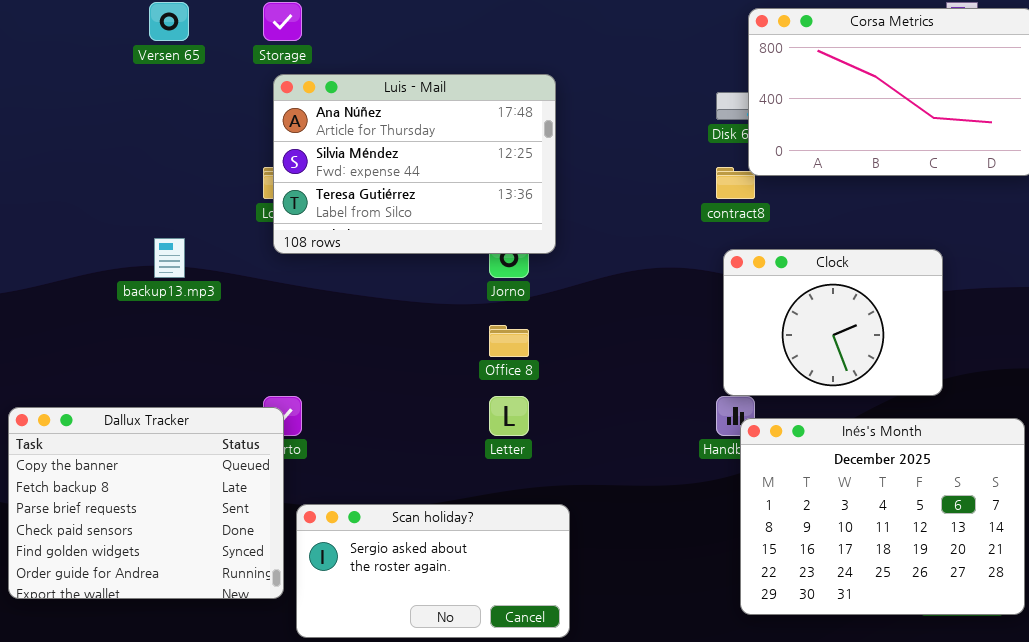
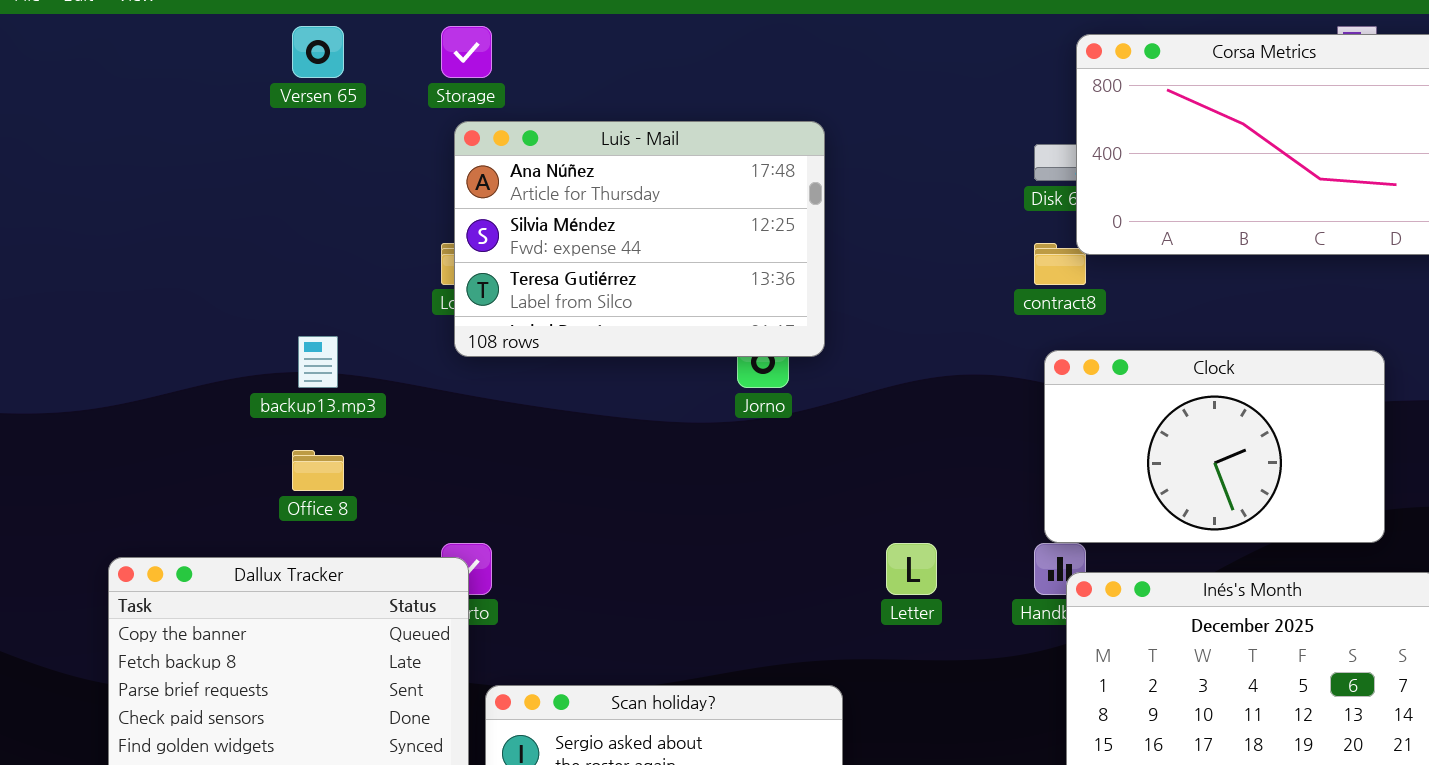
Clock: [723,249,943,396] -> [1044,350,1385,543], resized
Office 8: [489,325,529,357] -> [292,450,344,491], moved
Letter: [489,396,529,436] -> [886,543,937,595], moved

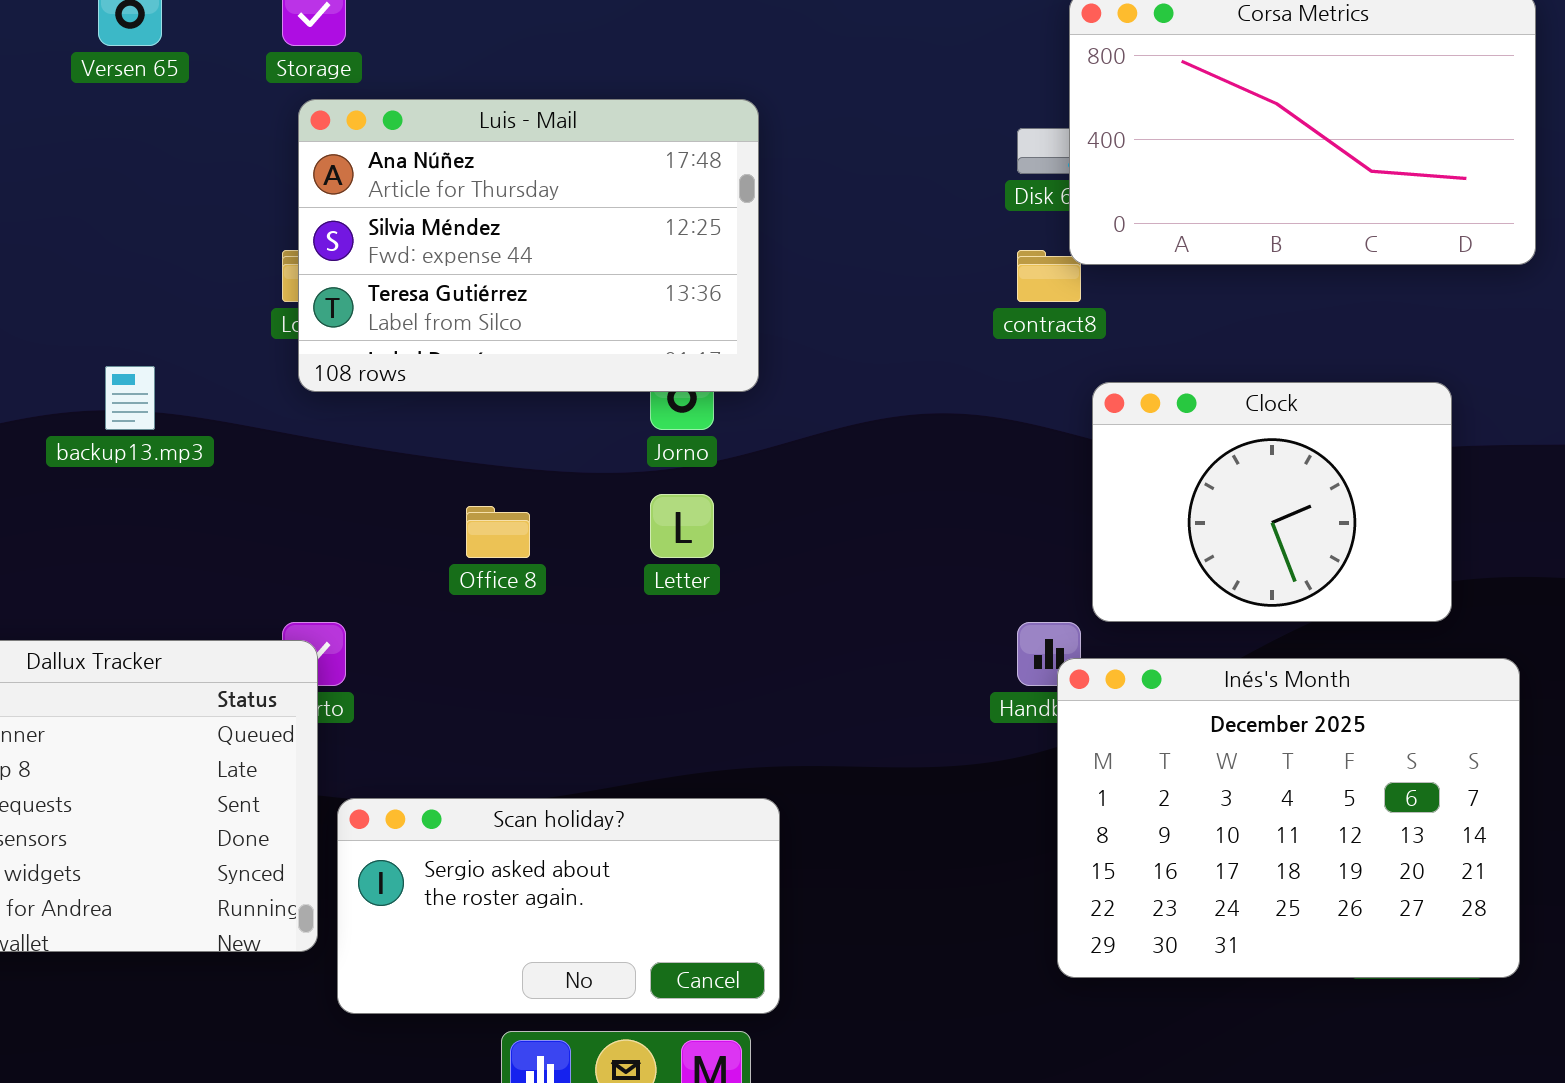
Clock: [1044,350,1385,543] -> [1092,382,1452,622], resized
Office 8: [292,450,344,491] -> [466,506,530,558], moved
Letter: [886,543,937,595] -> [650,494,714,558], moved

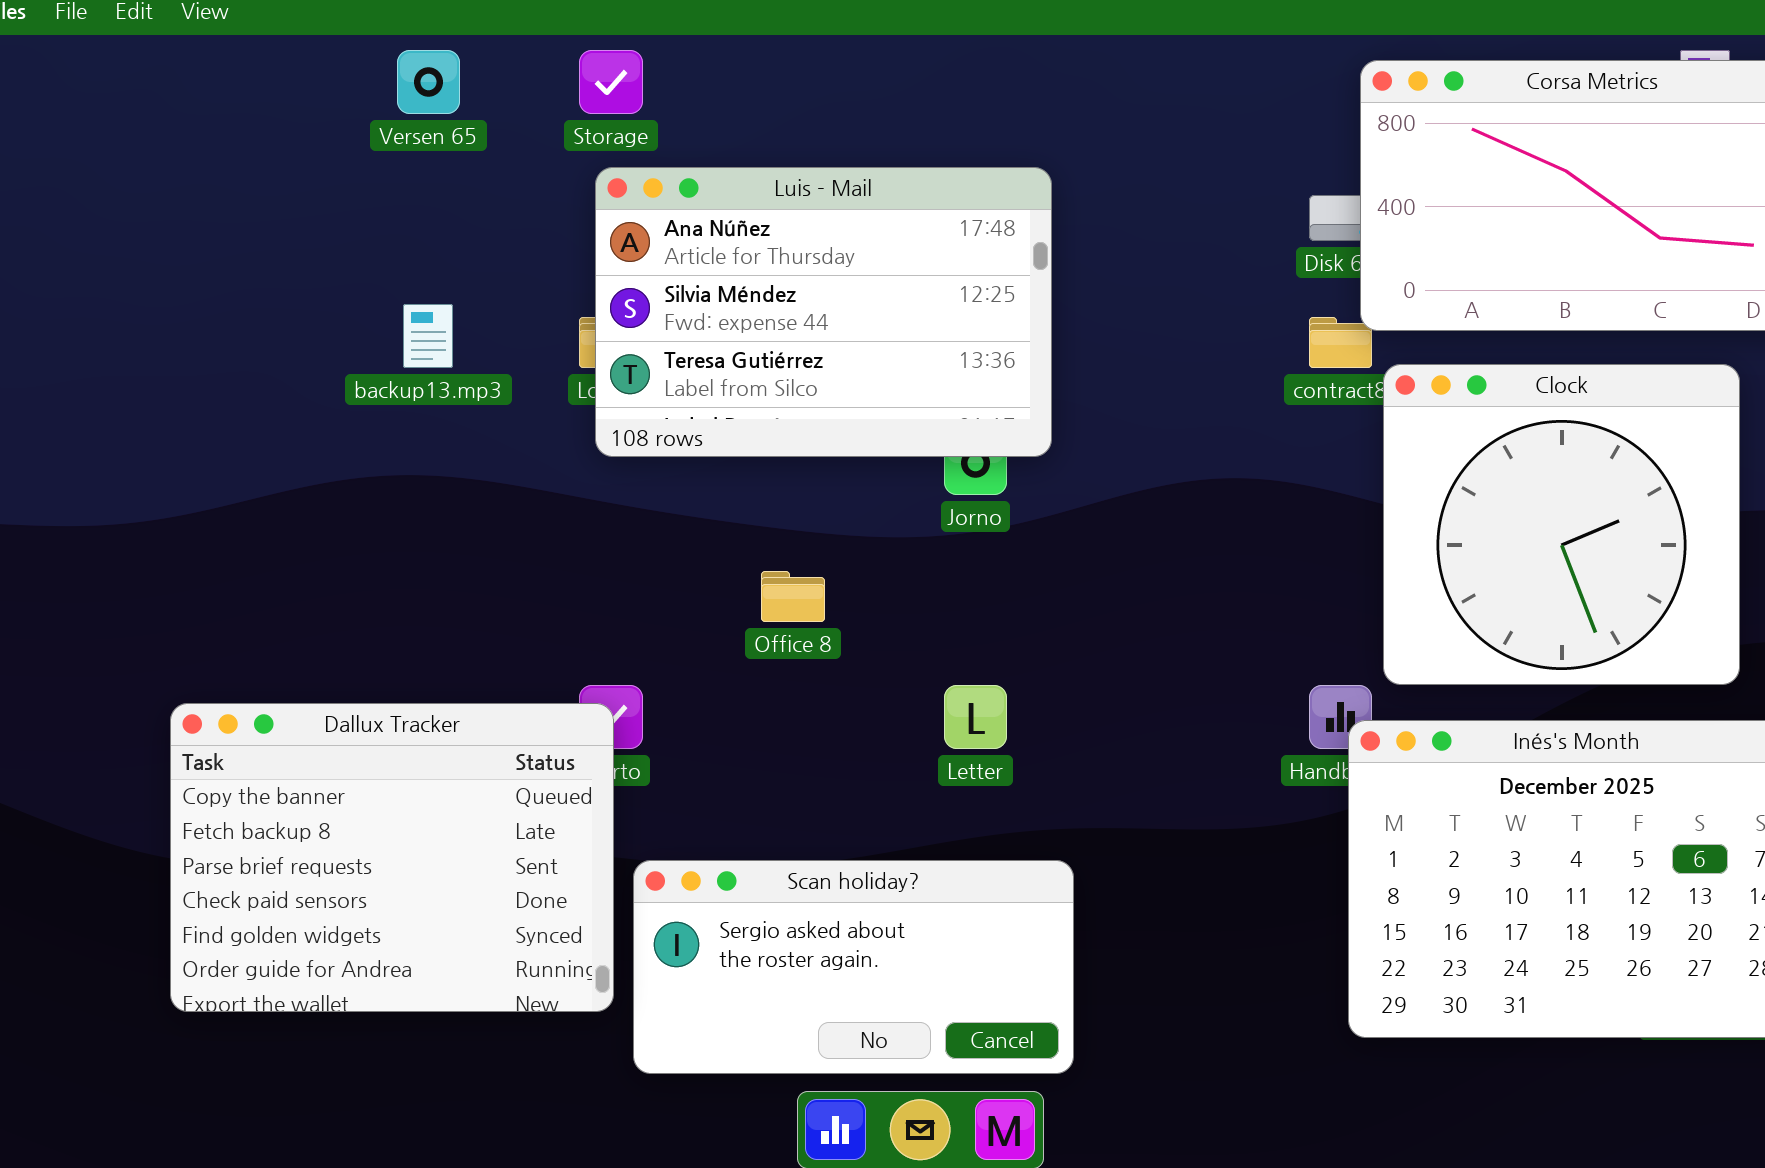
backup13.mp3: [105,366,155,430] -> [403,304,453,368], moved
Clock: [1092,382,1452,622] -> [1383,364,1740,685], resized
Letter: [650,494,714,558] -> [944,685,1007,749], moved

